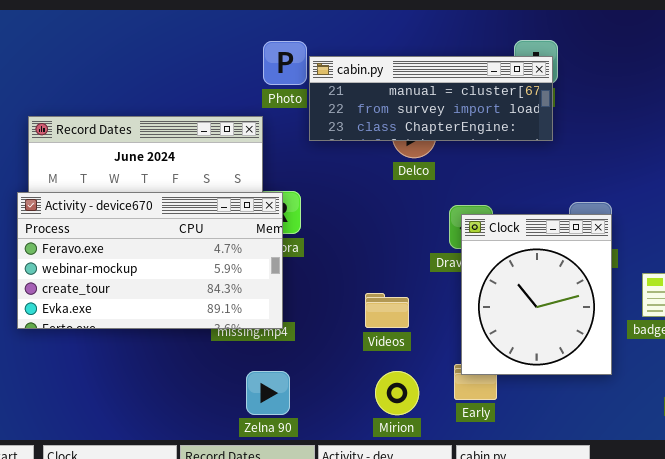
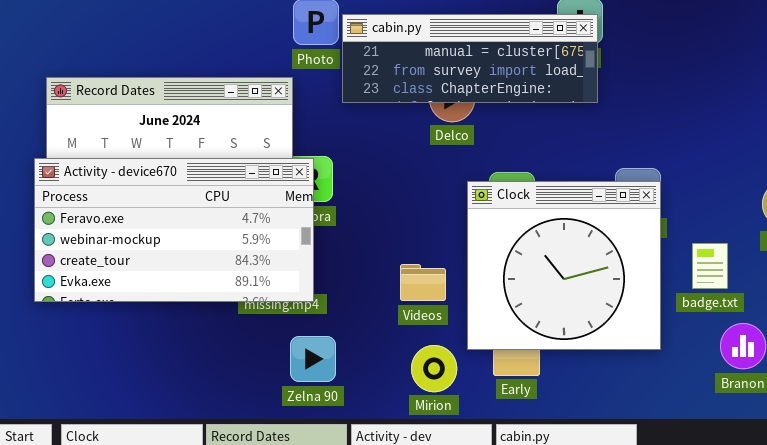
Clock: [461,214,612,375] -> [467,181,661,350], resized
Zelna 90: [246,371,290,415] -> [290,336,336,382], moved

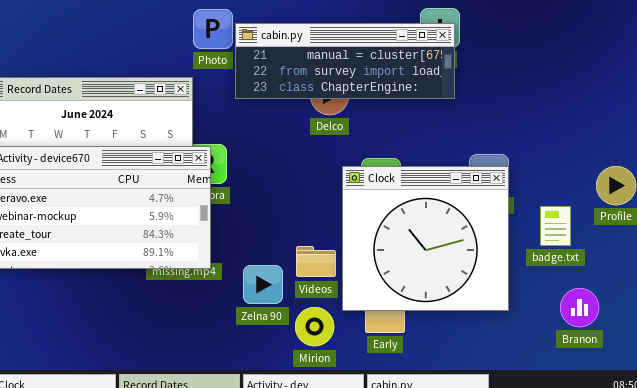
badge.txt: [692,243,728,289] -> [540,206,571,246], moved
Videos: [400,264,446,301] -> [296,246,336,277], moved
Zelna 90: [290,336,336,382] -> [243,265,283,304], moved

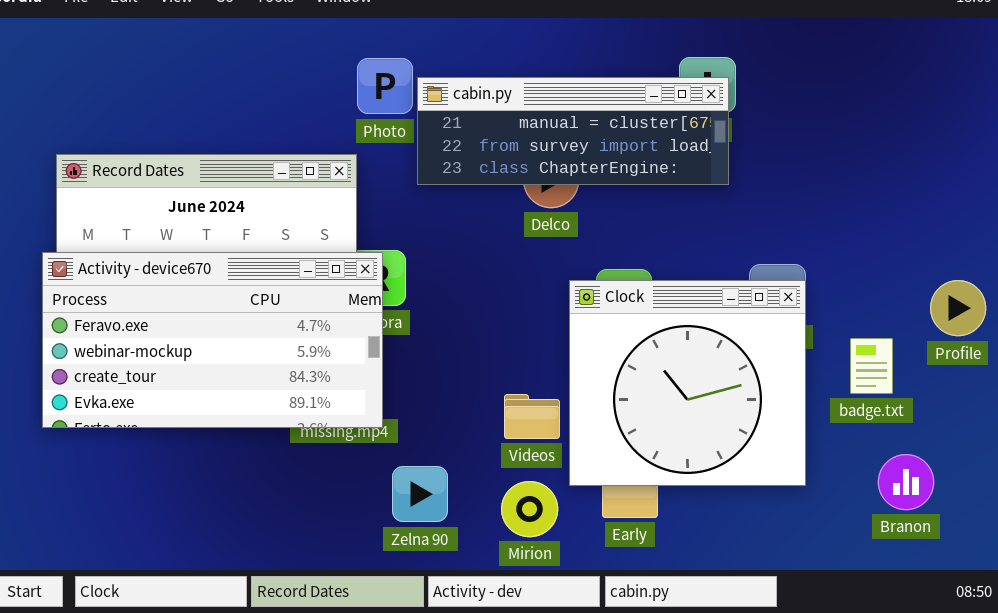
Zelna 90: [243,265,283,304] -> [392,466,448,522], moved

